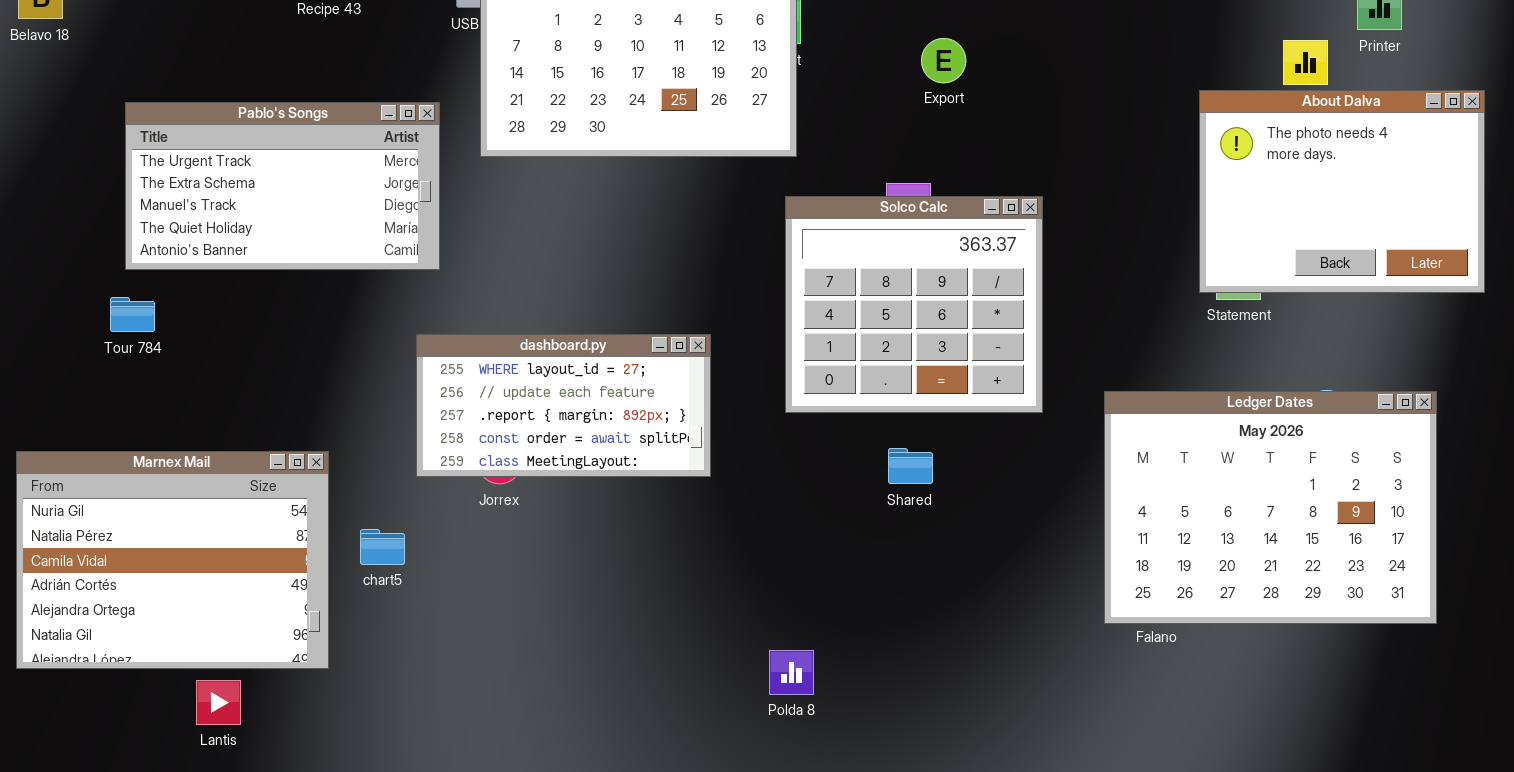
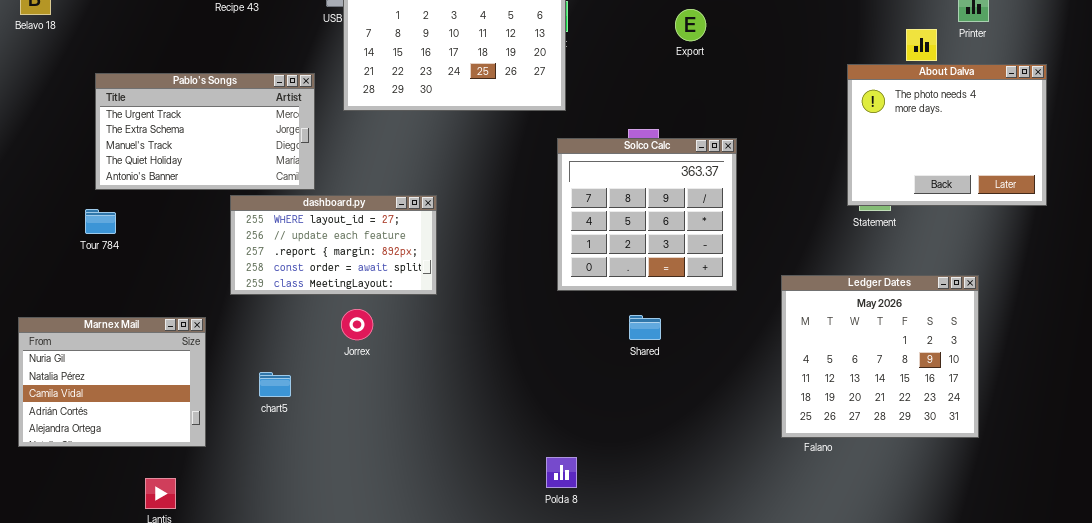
Export: [921,38,966,83] -> [675,9,706,41], moved
dashboard.py: [416,334,711,477] -> [230,195,437,295], moved
Ledger Dates: [1104,391,1437,624] -> [781,275,979,438], resized
Marnex Mail: [16,451,329,669] -> [18,317,206,447], resized

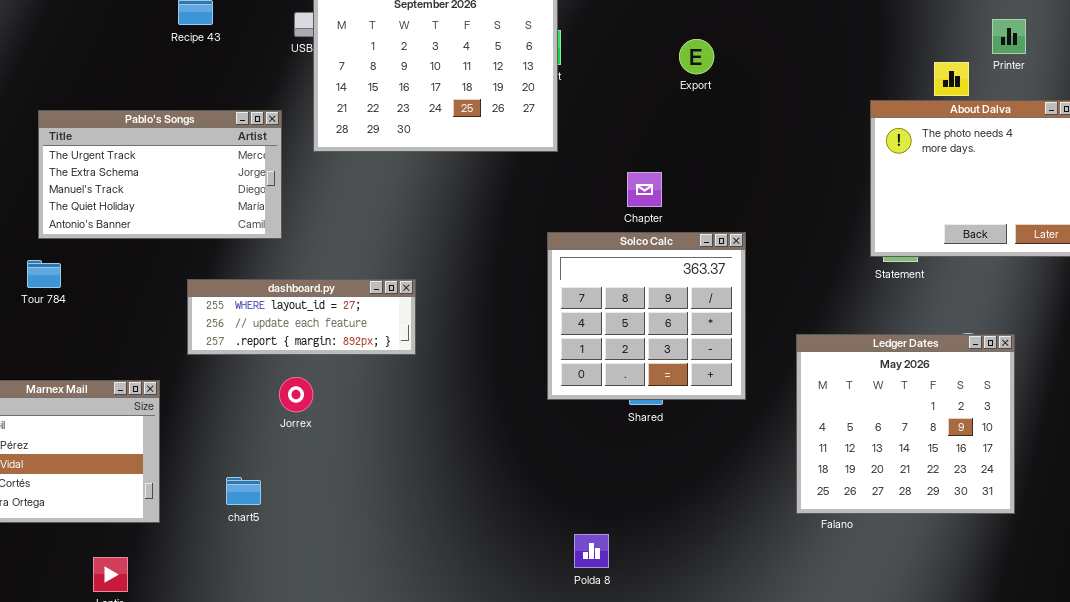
Solco Calc: [557,138,737,291] -> [547,232,746,400], moved
dashboard.py: [230,195,437,295] -> [187,279,416,355], resized
Jorrex: [341,309,373,340] -> [279,377,313,412], moved
chart5: [259,372,291,397] -> [226,477,261,505], moved
Polda 8: [546,457,577,488] -> [574,534,609,568], moved

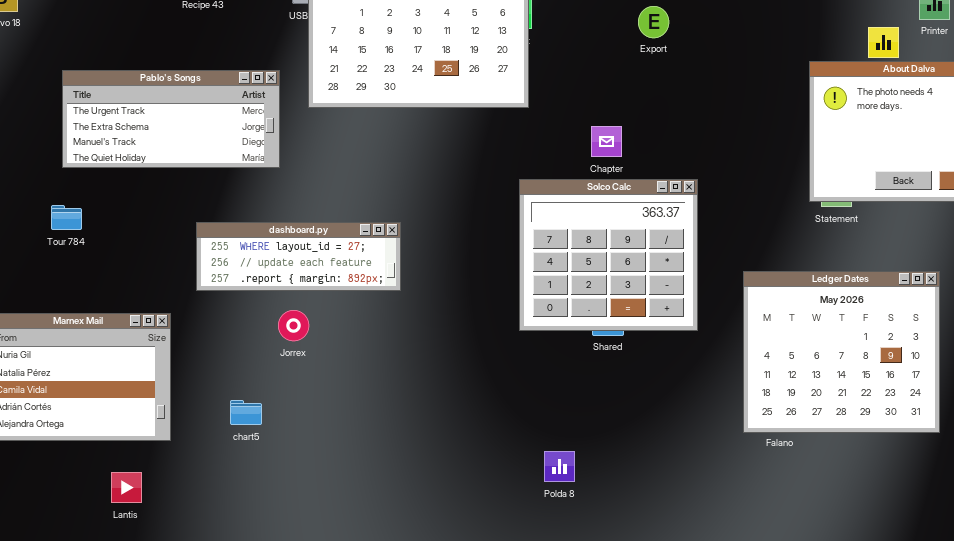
Pablo's Songs: [38,110,282,239] -> [62,70,280,168], resized

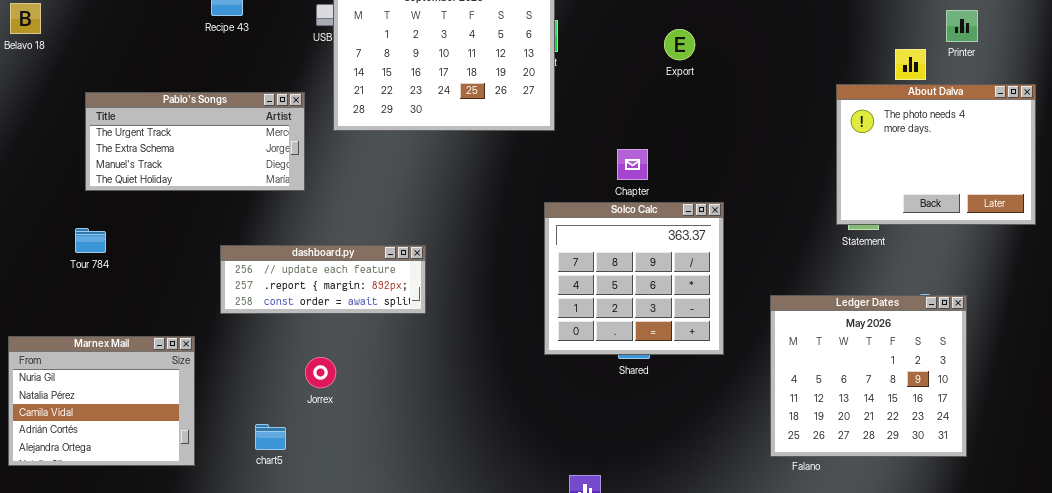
dashboard.py: [196,222,401,291] -> [220,245,426,314], scrolled down 1 row
Jorrex: [278,310,309,341] -> [305,357,336,388], moved

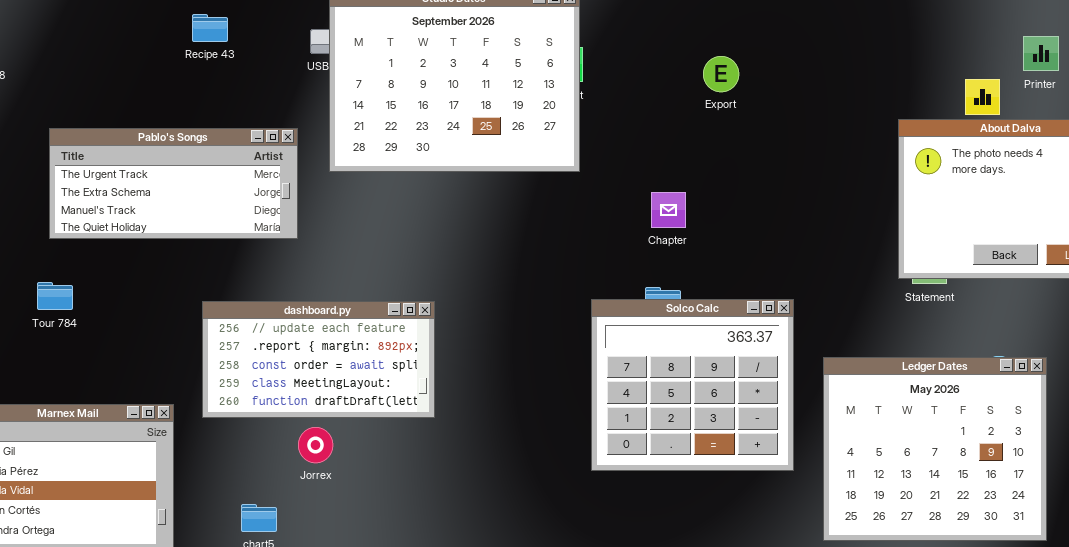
Solco Calc: [544,202,724,355] -> [591,299,794,471], moved
dashboard.py: [220,245,426,314] -> [202,301,435,418], resized

